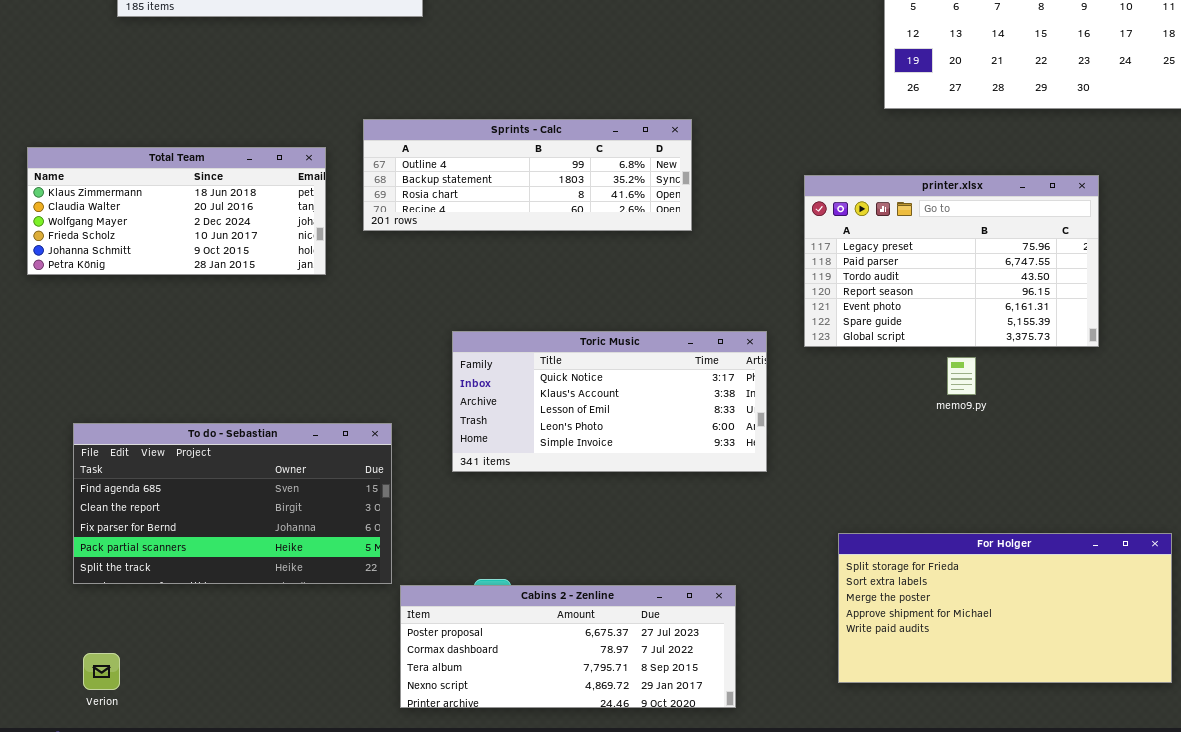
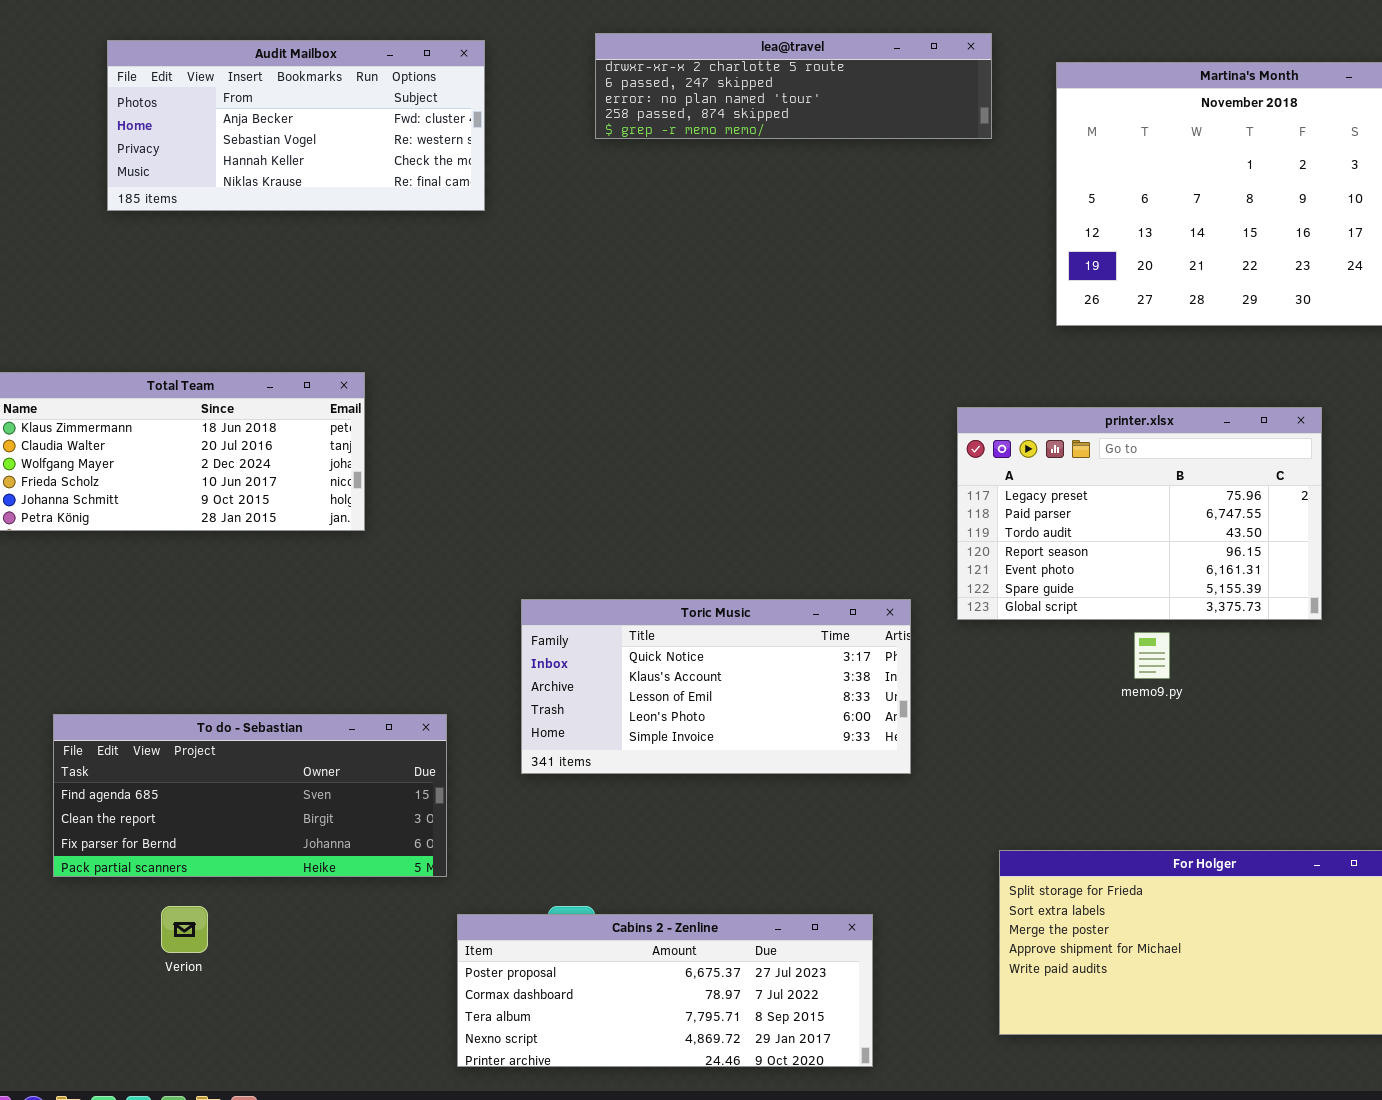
Sprints - Calc: [363,119,692,231] -> none, closed
To do - Sebastian: [73,423,392,584] -> [53,714,447,877], resized
Verion: [83,653,120,690] -> [161,906,208,953], moved

